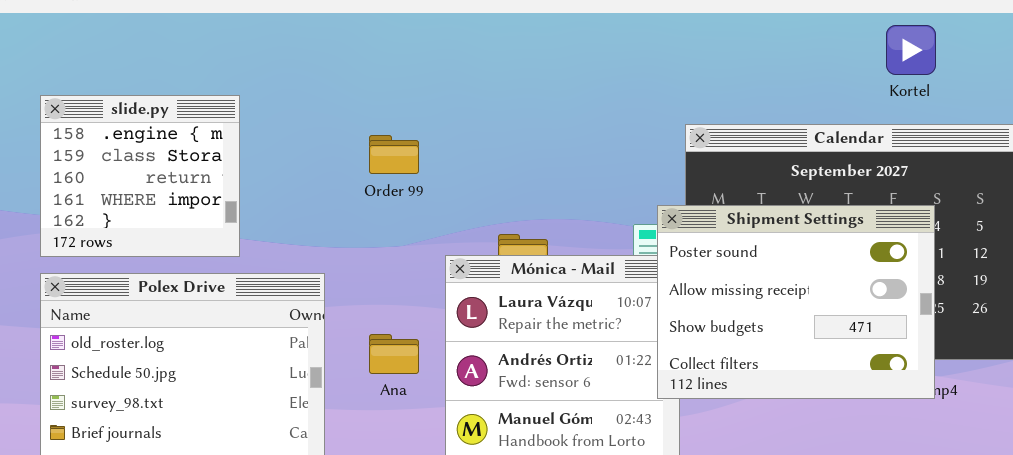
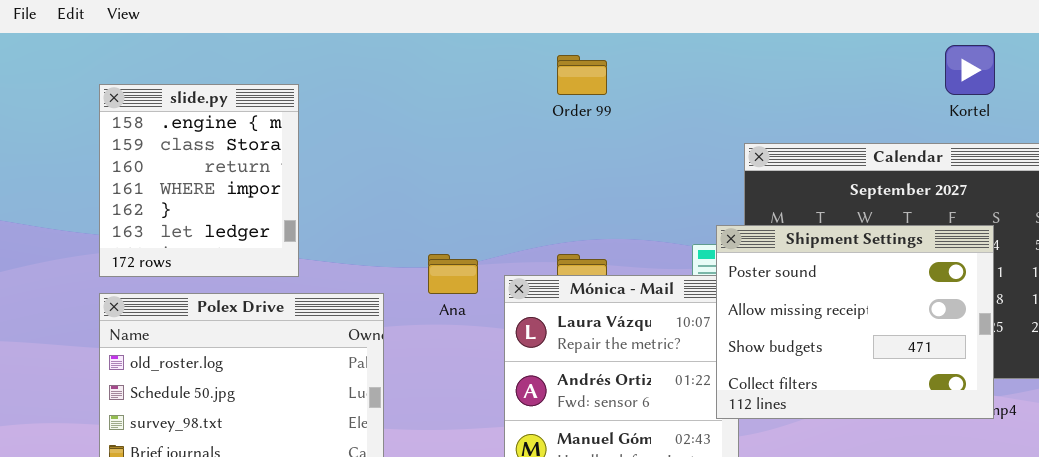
slide.py: [40,95,240,257] -> [99,84,299,277], resized
Order 99: [369,135,419,174] -> [557,55,607,95], moved
Ana: [369,334,419,374] -> [428,254,478,294], moved

